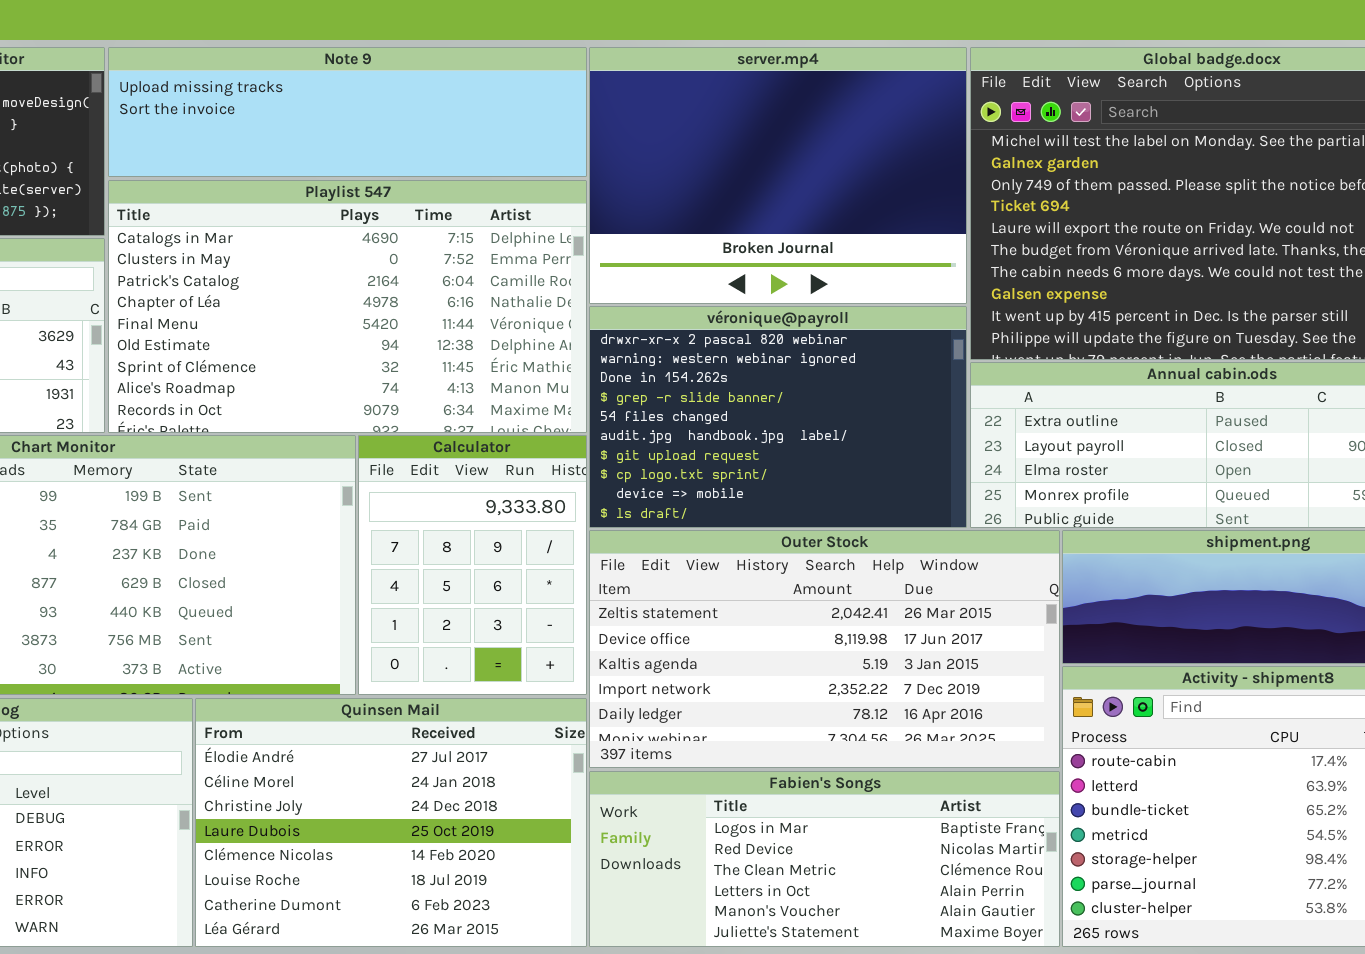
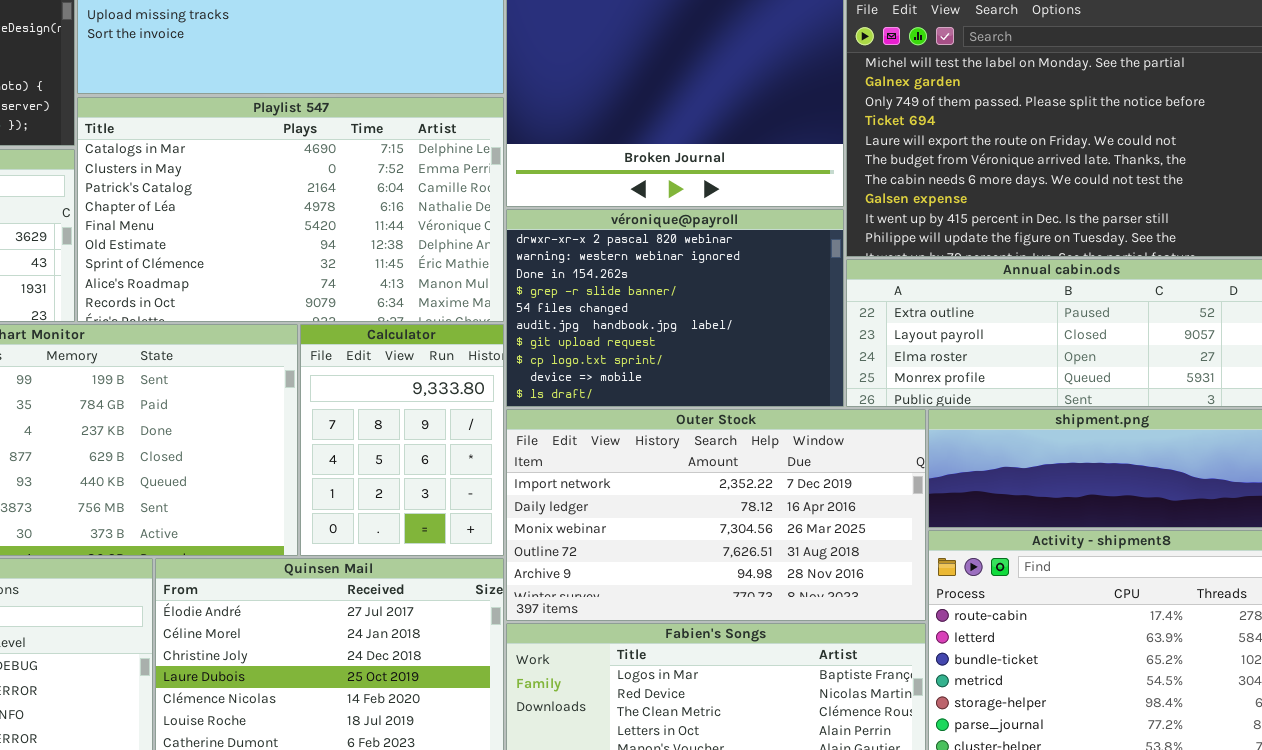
Outer Stock: [589,530,1060,768] -> [506,409,926,621], scrolled down 3 rows

